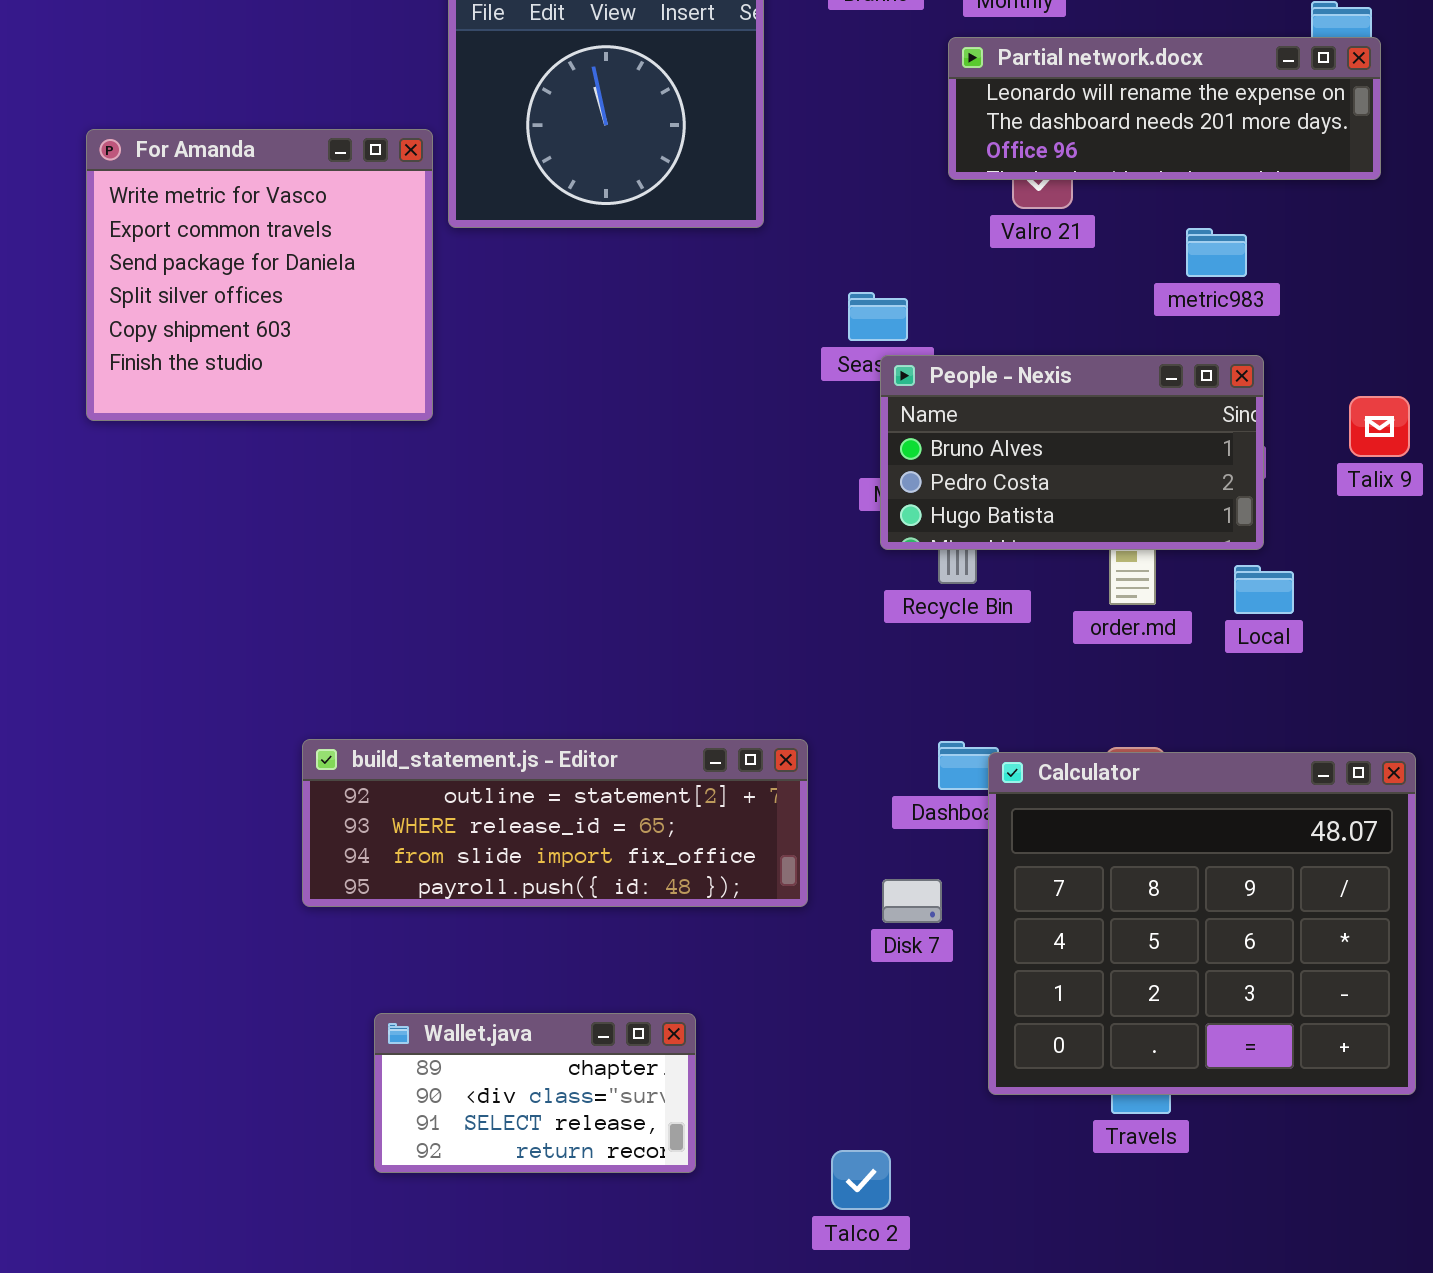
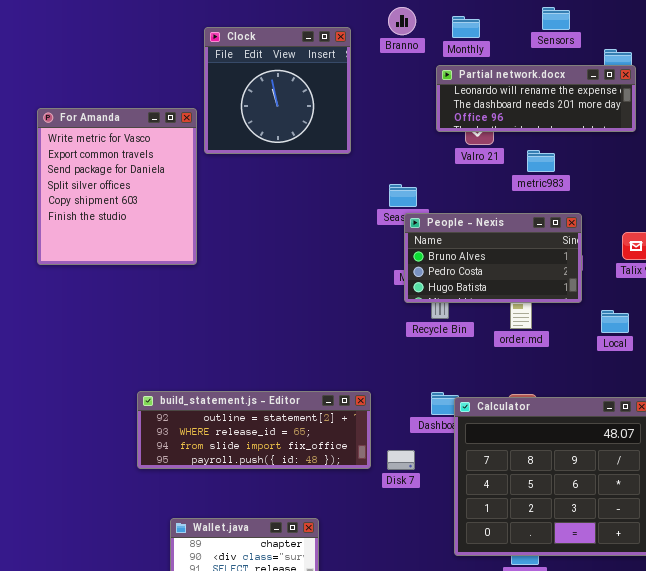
For Amanda: [86,129,433,421] -> [37,108,197,265], resized
metric983: [1186,228,1247,277] -> [527,150,555,172], moved
Local: [1234,565,1294,614] -> [601,310,629,333], moved
Disk 7: [882,879,942,923] -> [387,450,415,470], moved

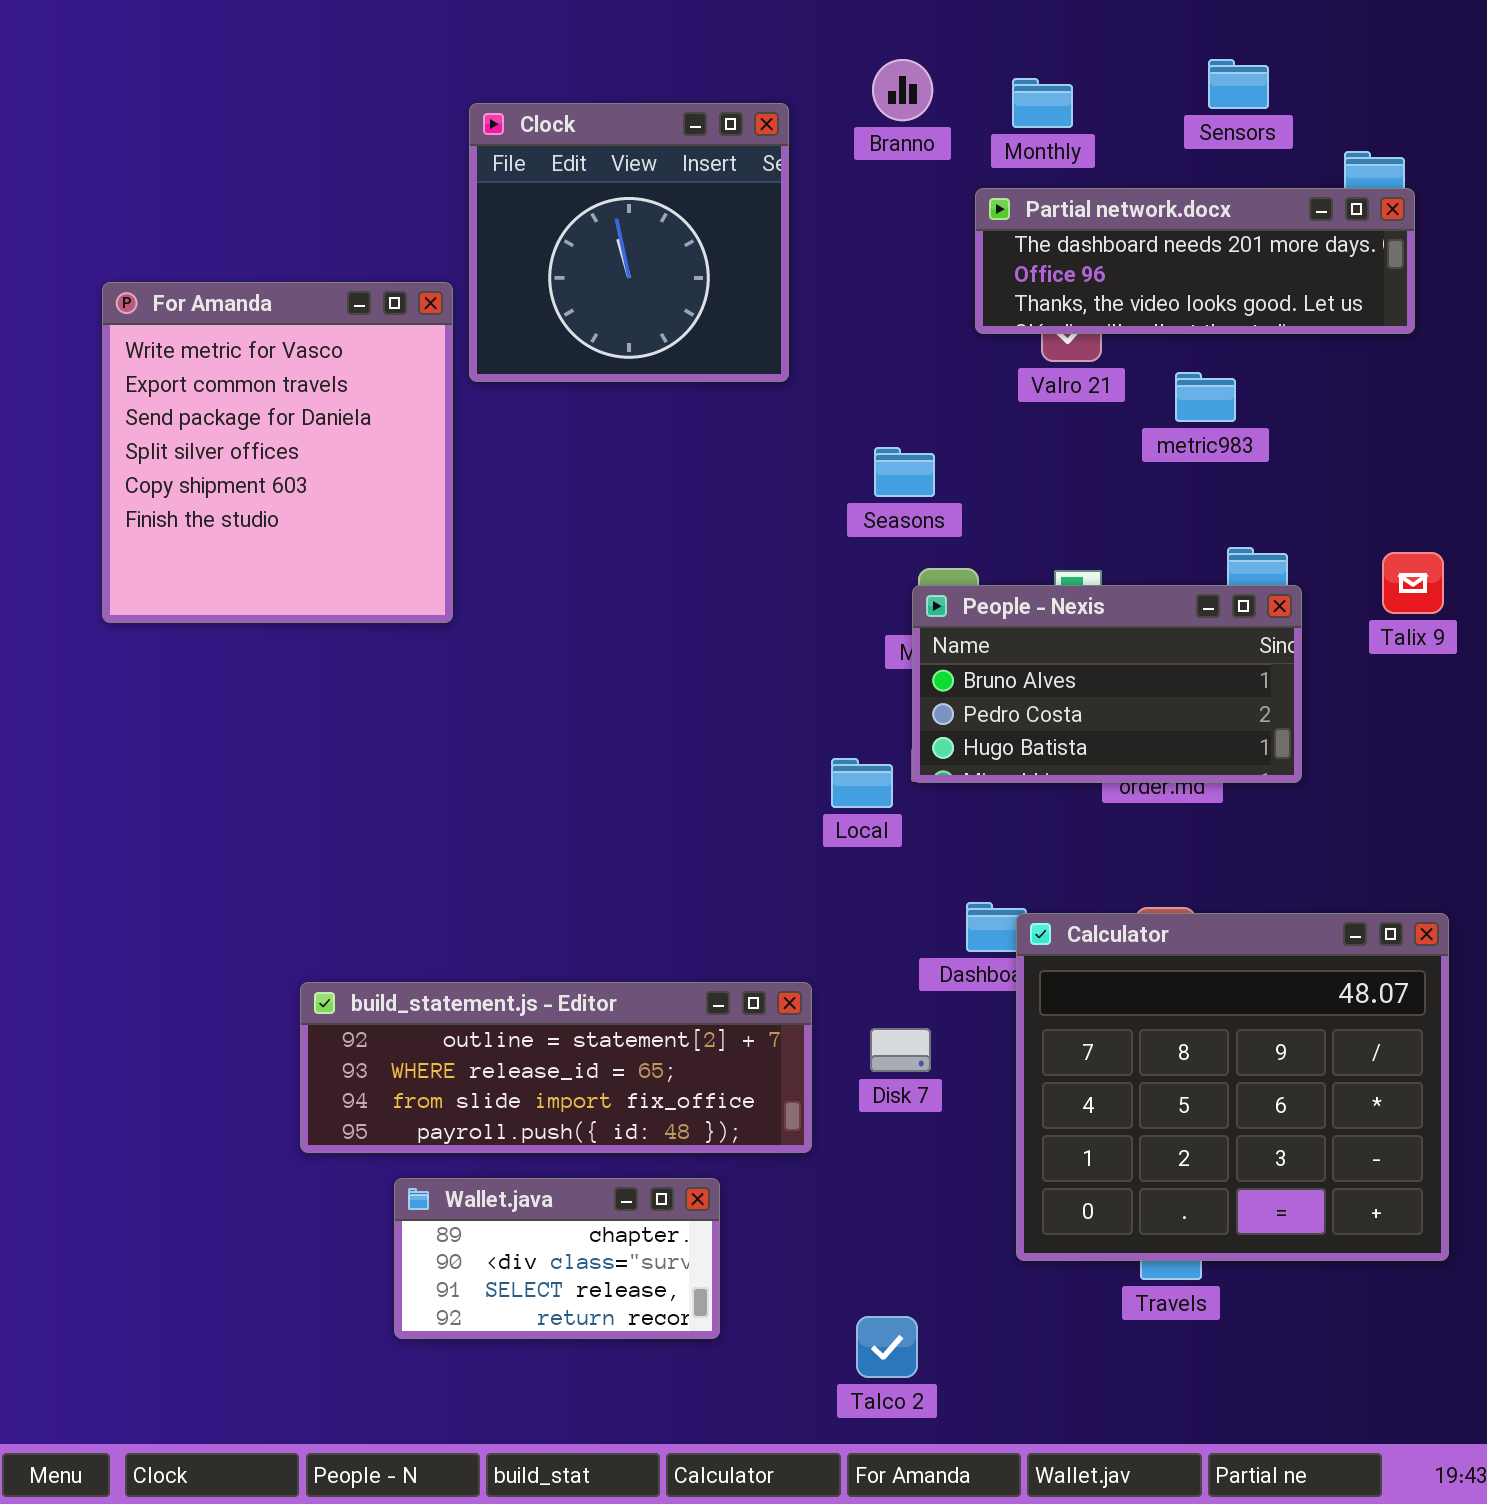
Partial network.docx: [436,65,636,132] -> [975,188,1415,334], scrolled down 1 row
People - Nexis: [404,213,582,303] -> [912,585,1302,783], moved
Local: [601,310,629,333] -> [831,758,893,808], moved
build_statement.js - Editor: [137,391,371,469] -> [300,982,812,1153], moved

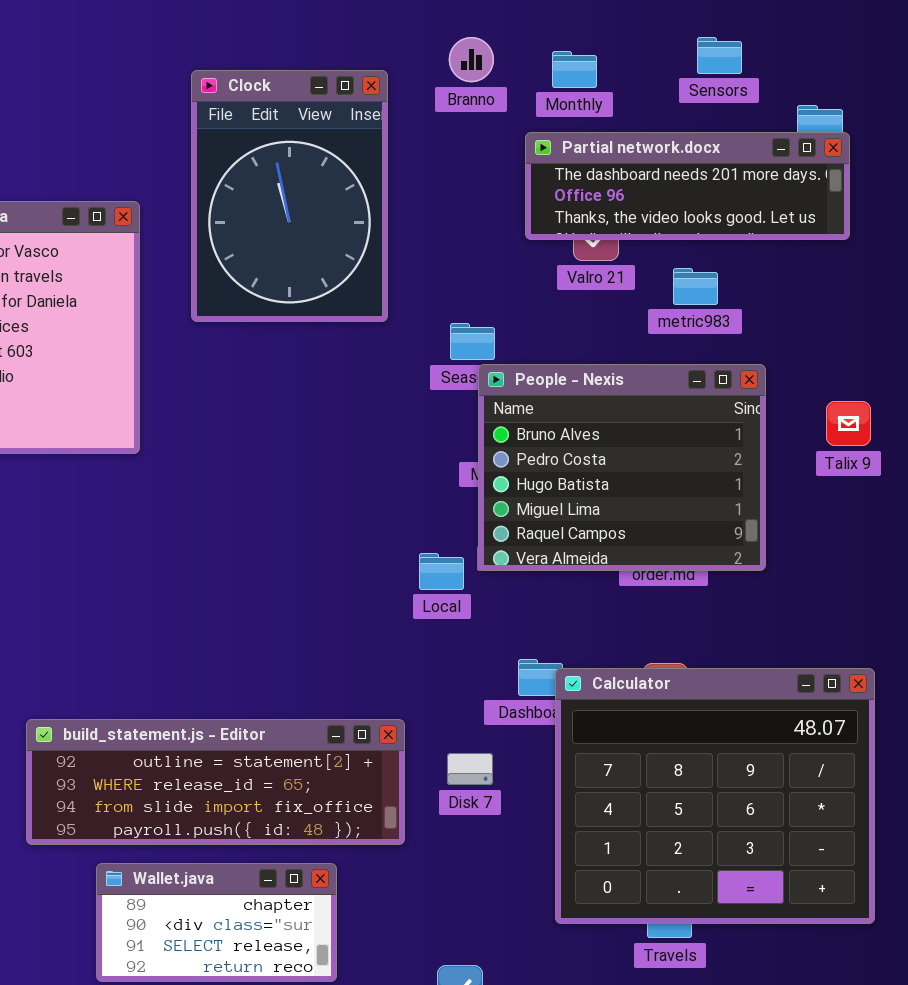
Clock: [469,103,789,382] -> [191,70,388,322], resized
People - Nexis: [912,585,1302,783] -> [478,364,766,571], resized

